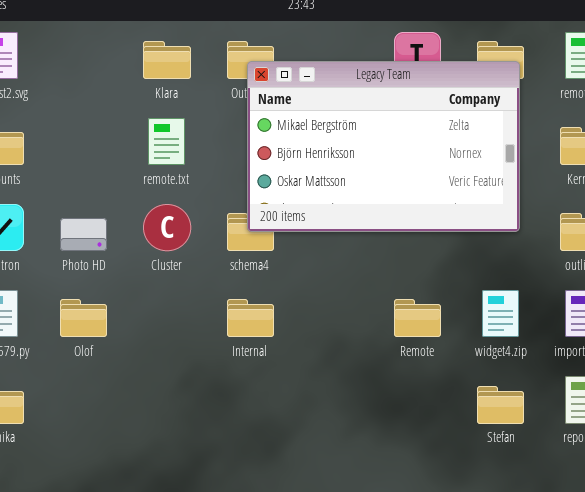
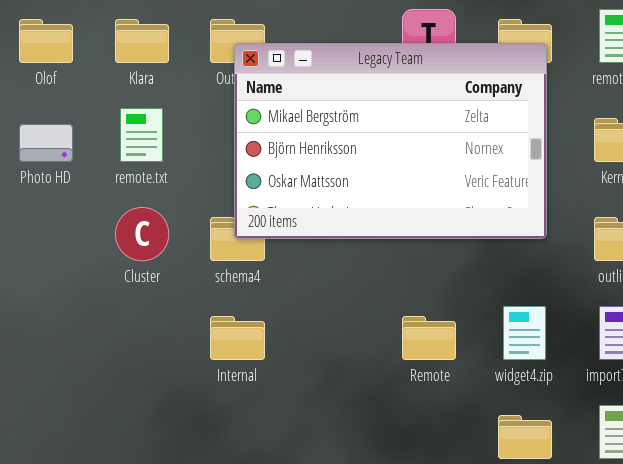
Photo HD: [60,218,107,251] -> [19,124,73,162], moved
Olof: [60,299,107,337] -> [19,19,73,63], moved

